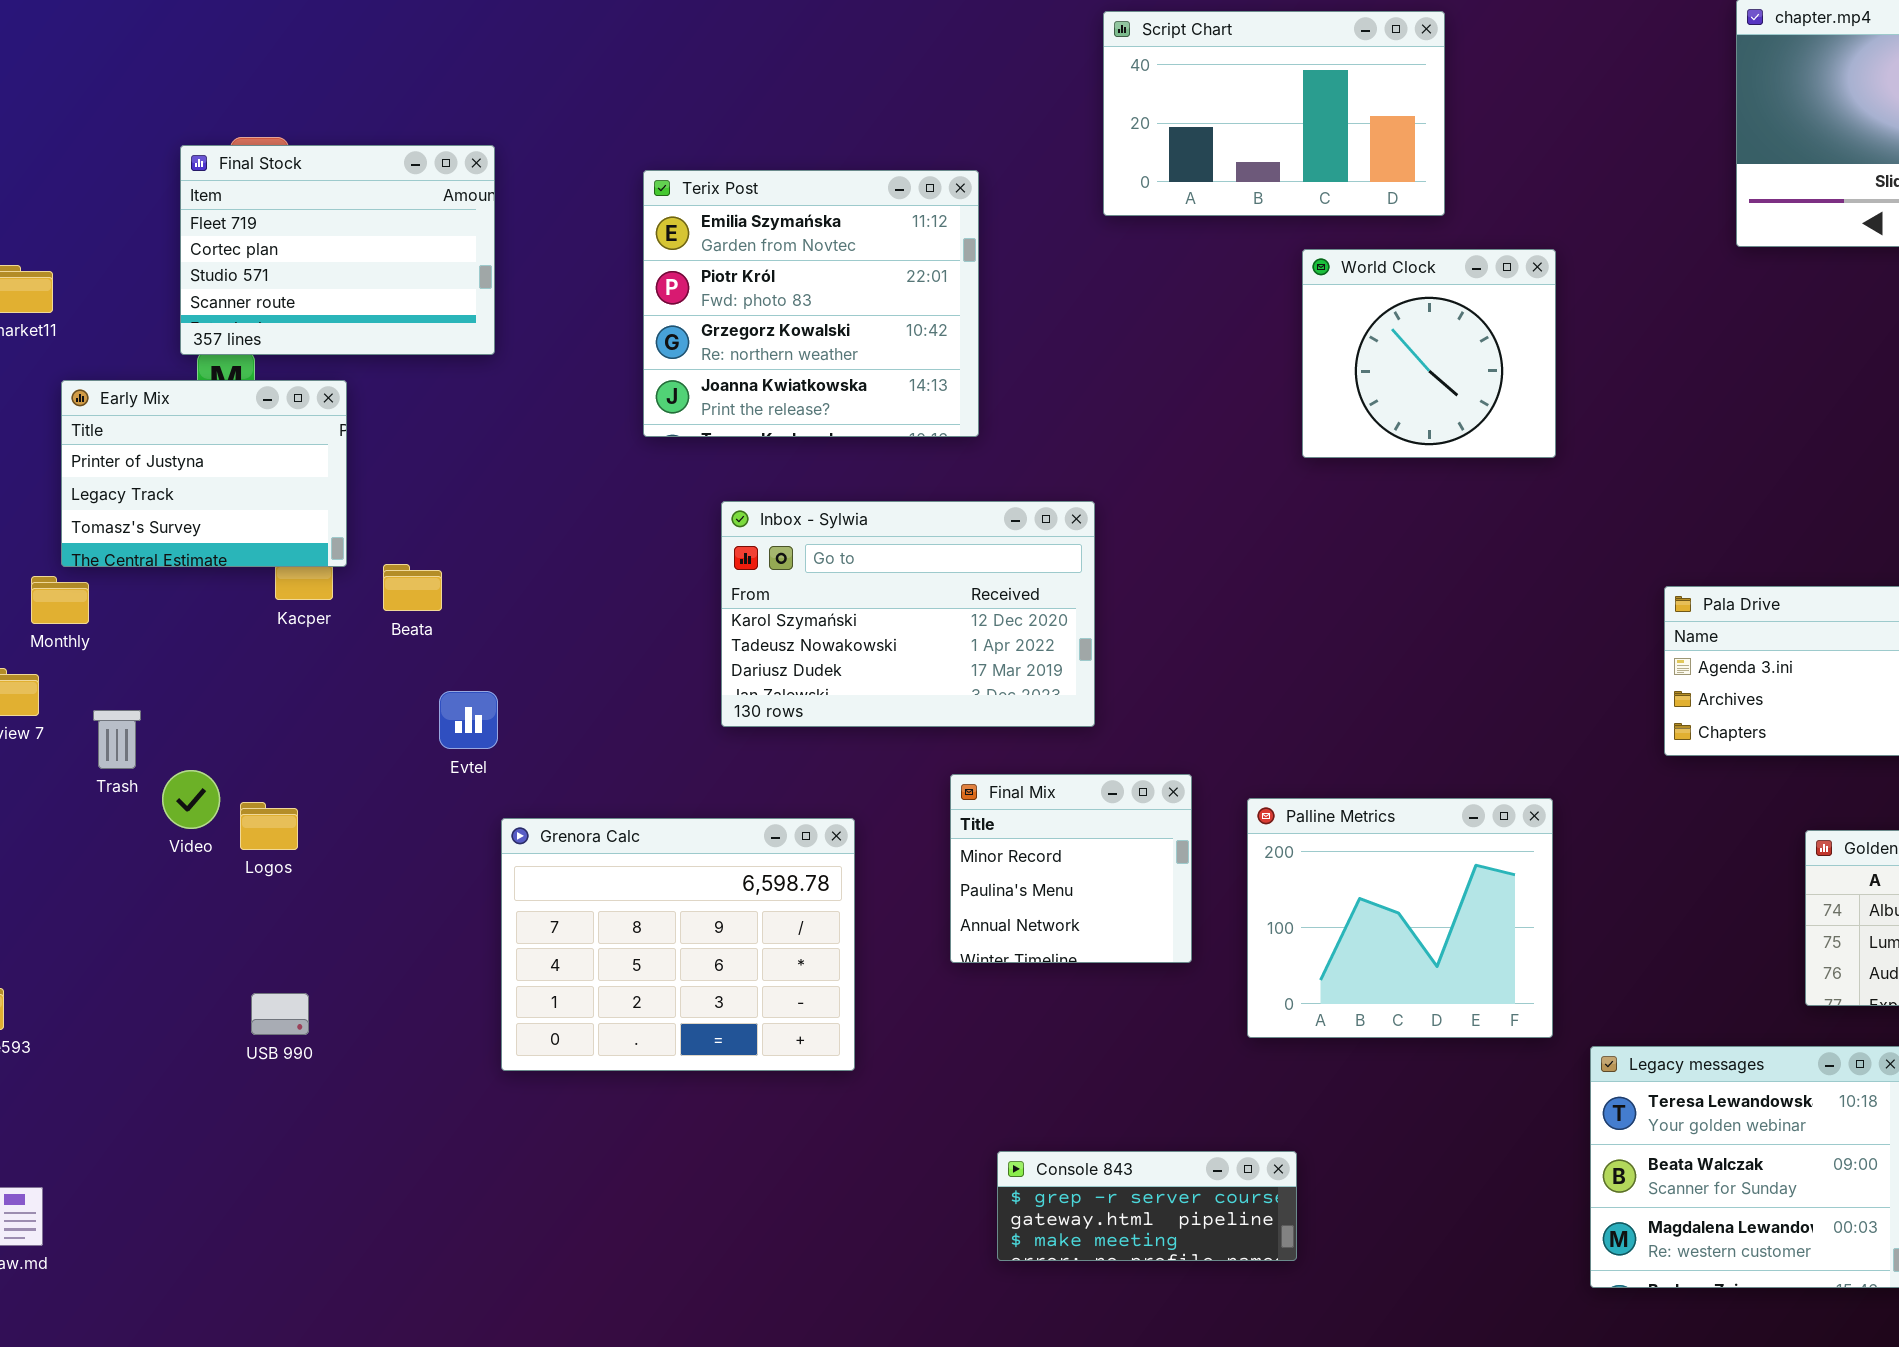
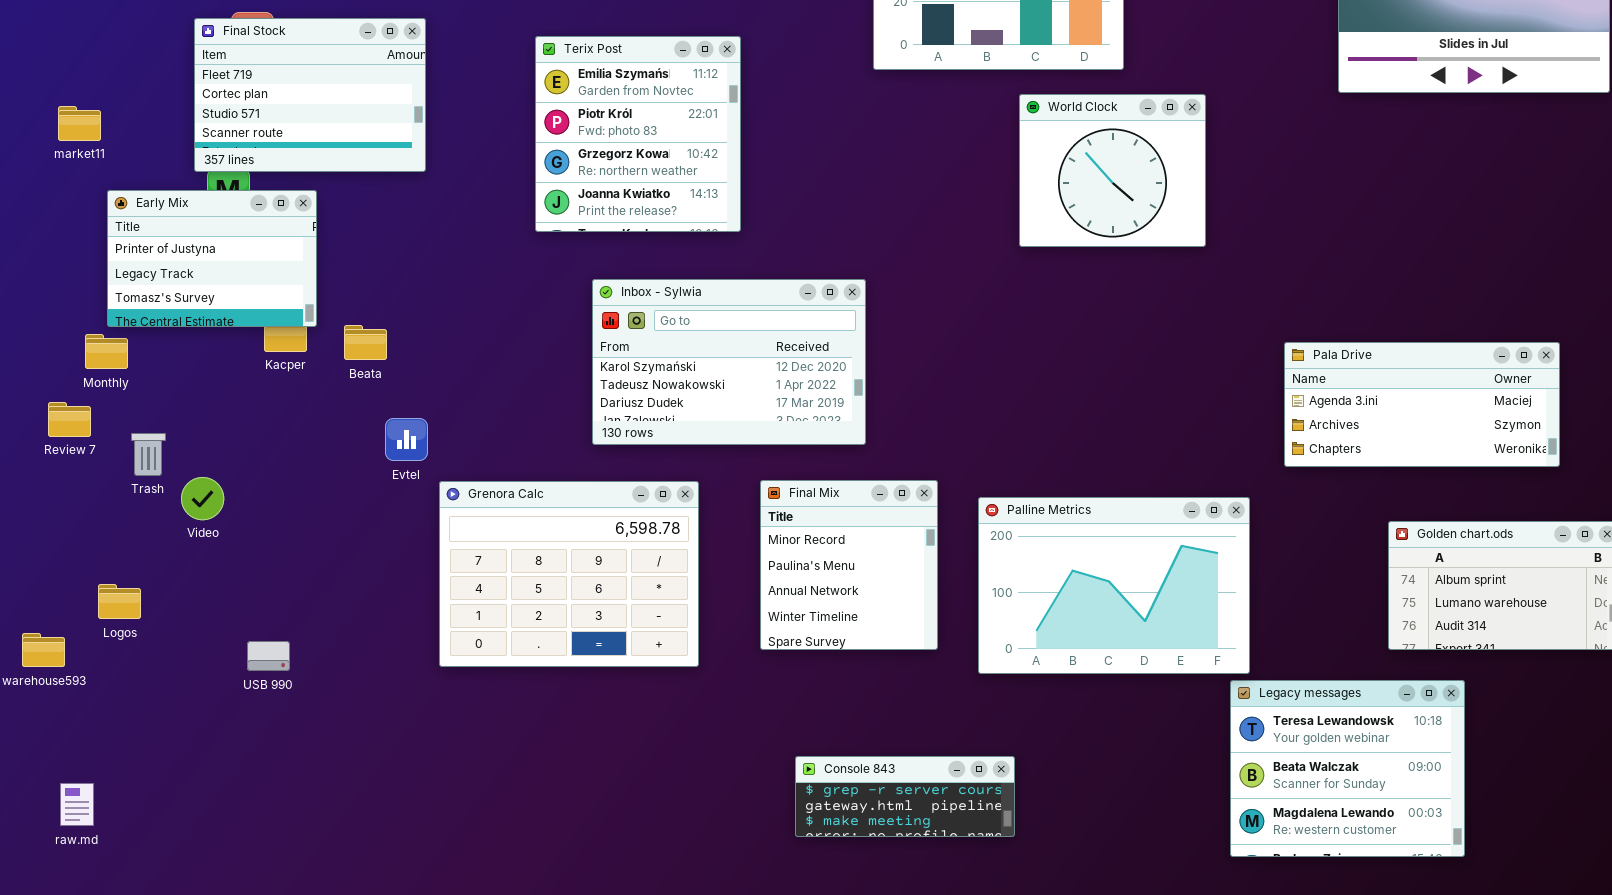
Terix Post: [643,170,979,437] -> [535,36,741,232], resized
Final Mix: [950,774,1192,963] -> [760,480,938,650], resized
Palline Metrics: [1247,798,1553,1038] -> [978,497,1250,674], resized
Logos: [240,802,298,850] -> [98,584,141,619], moved
Grenora Calc: [501,818,855,1071] -> [439,481,699,667], moved

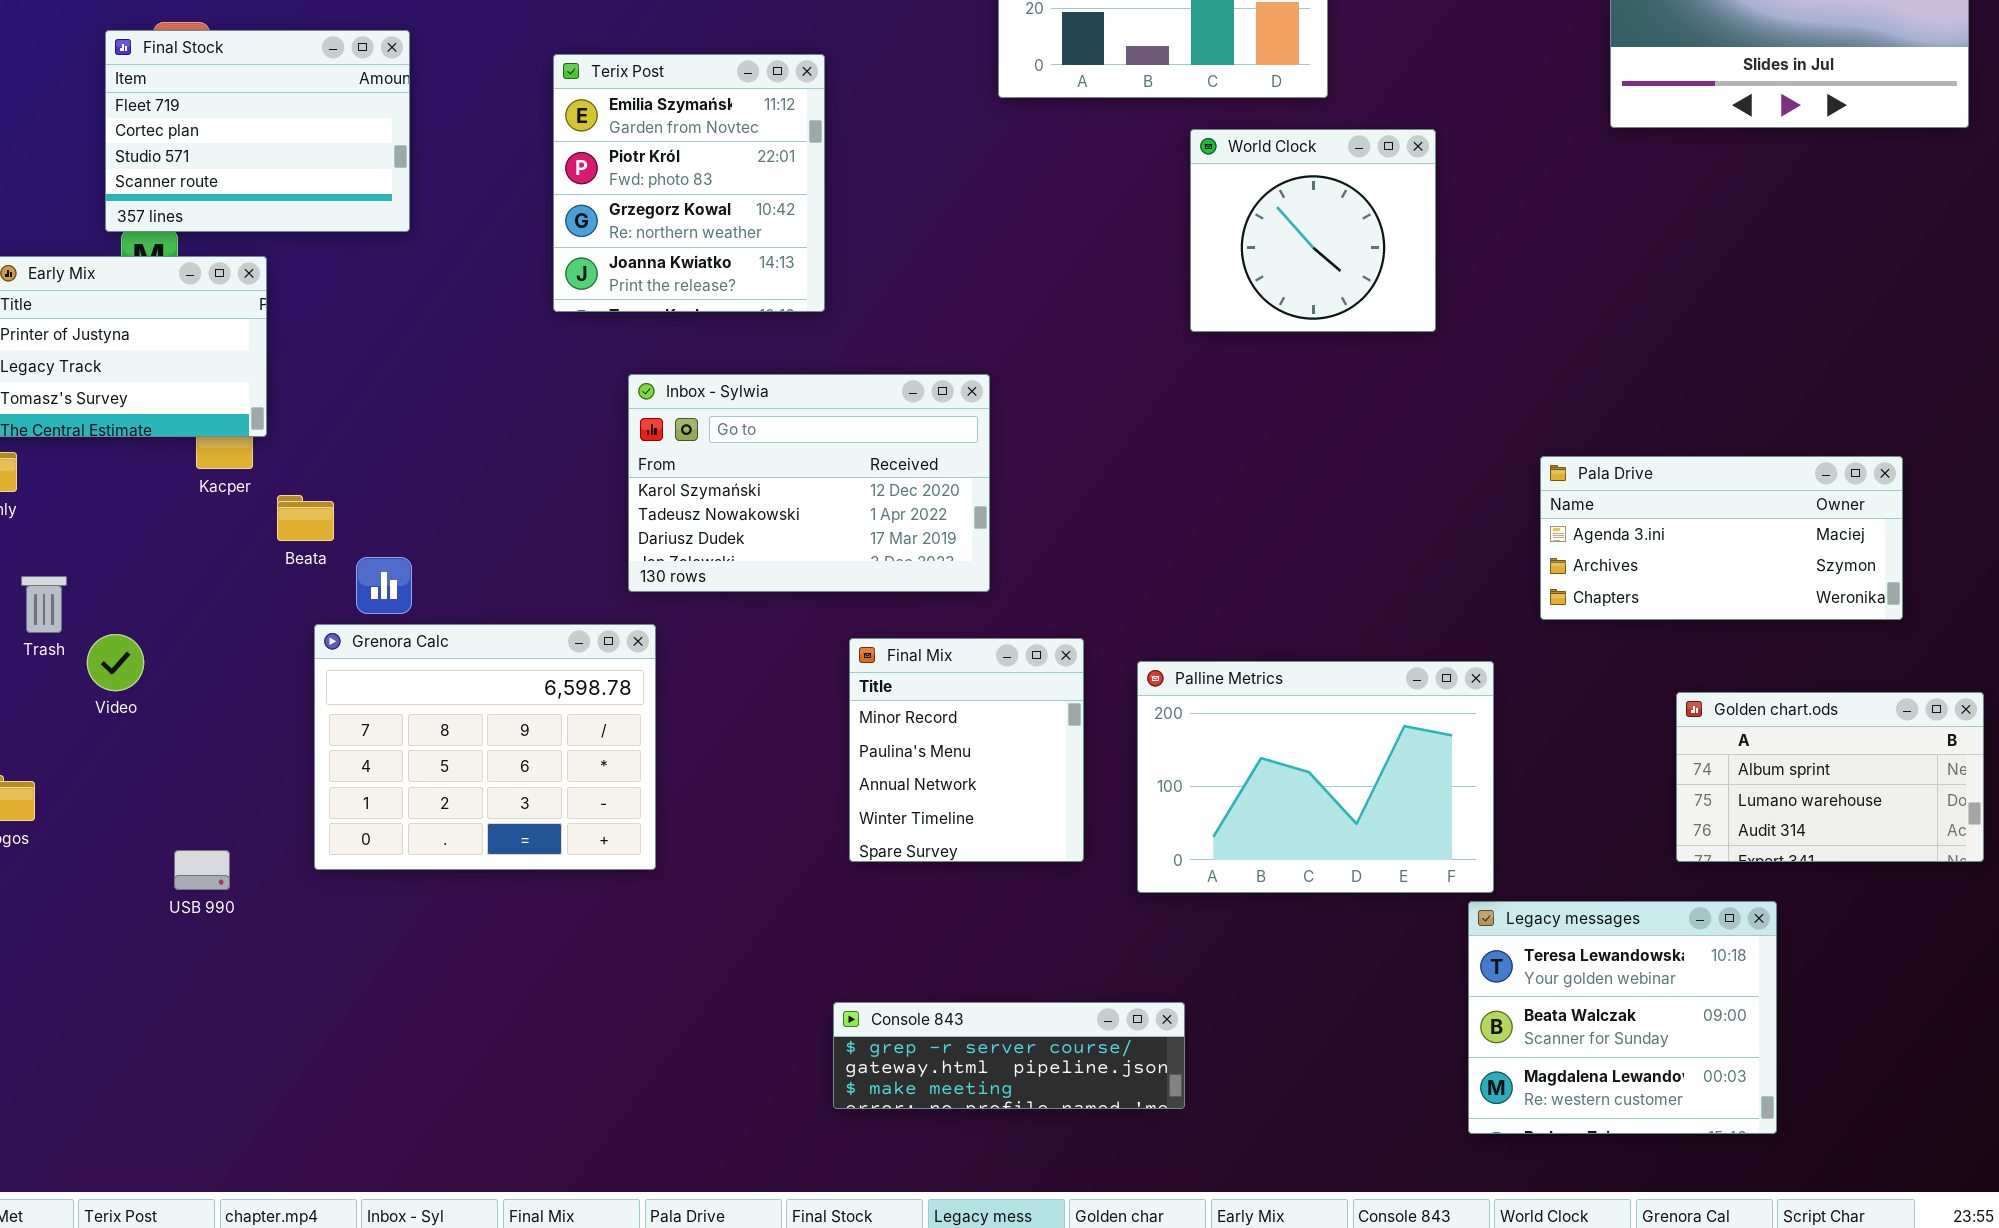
Beata: [344,325,387,360] -> [277,495,334,541], moved
Grenora Calc: [439,481,699,667] -> [314,624,656,870], moved
Console 843: [795,756,1015,837] -> [833,1002,1185,1109], resized

